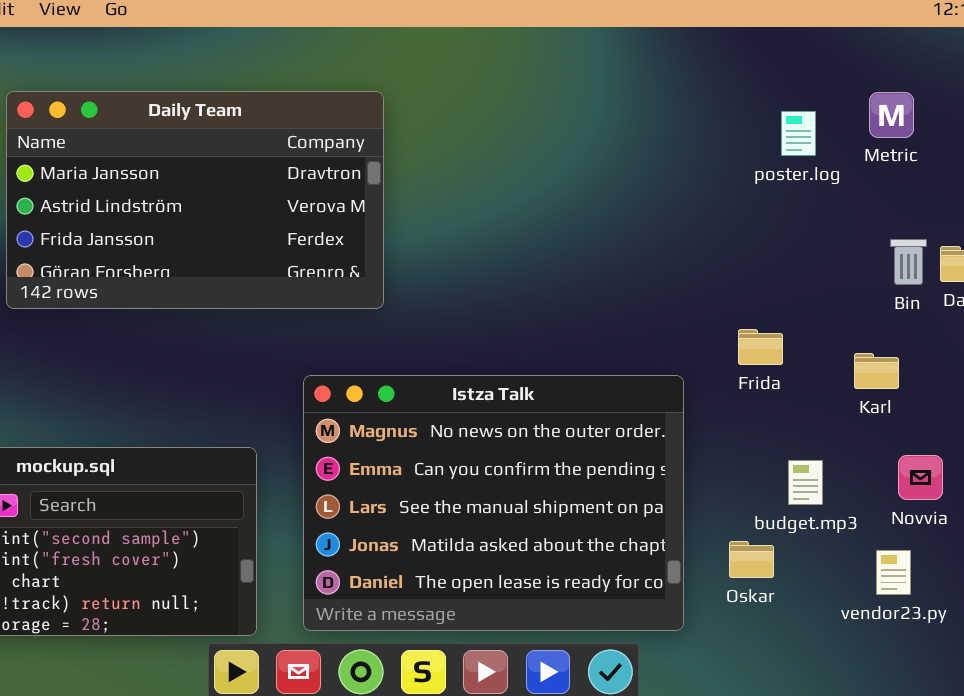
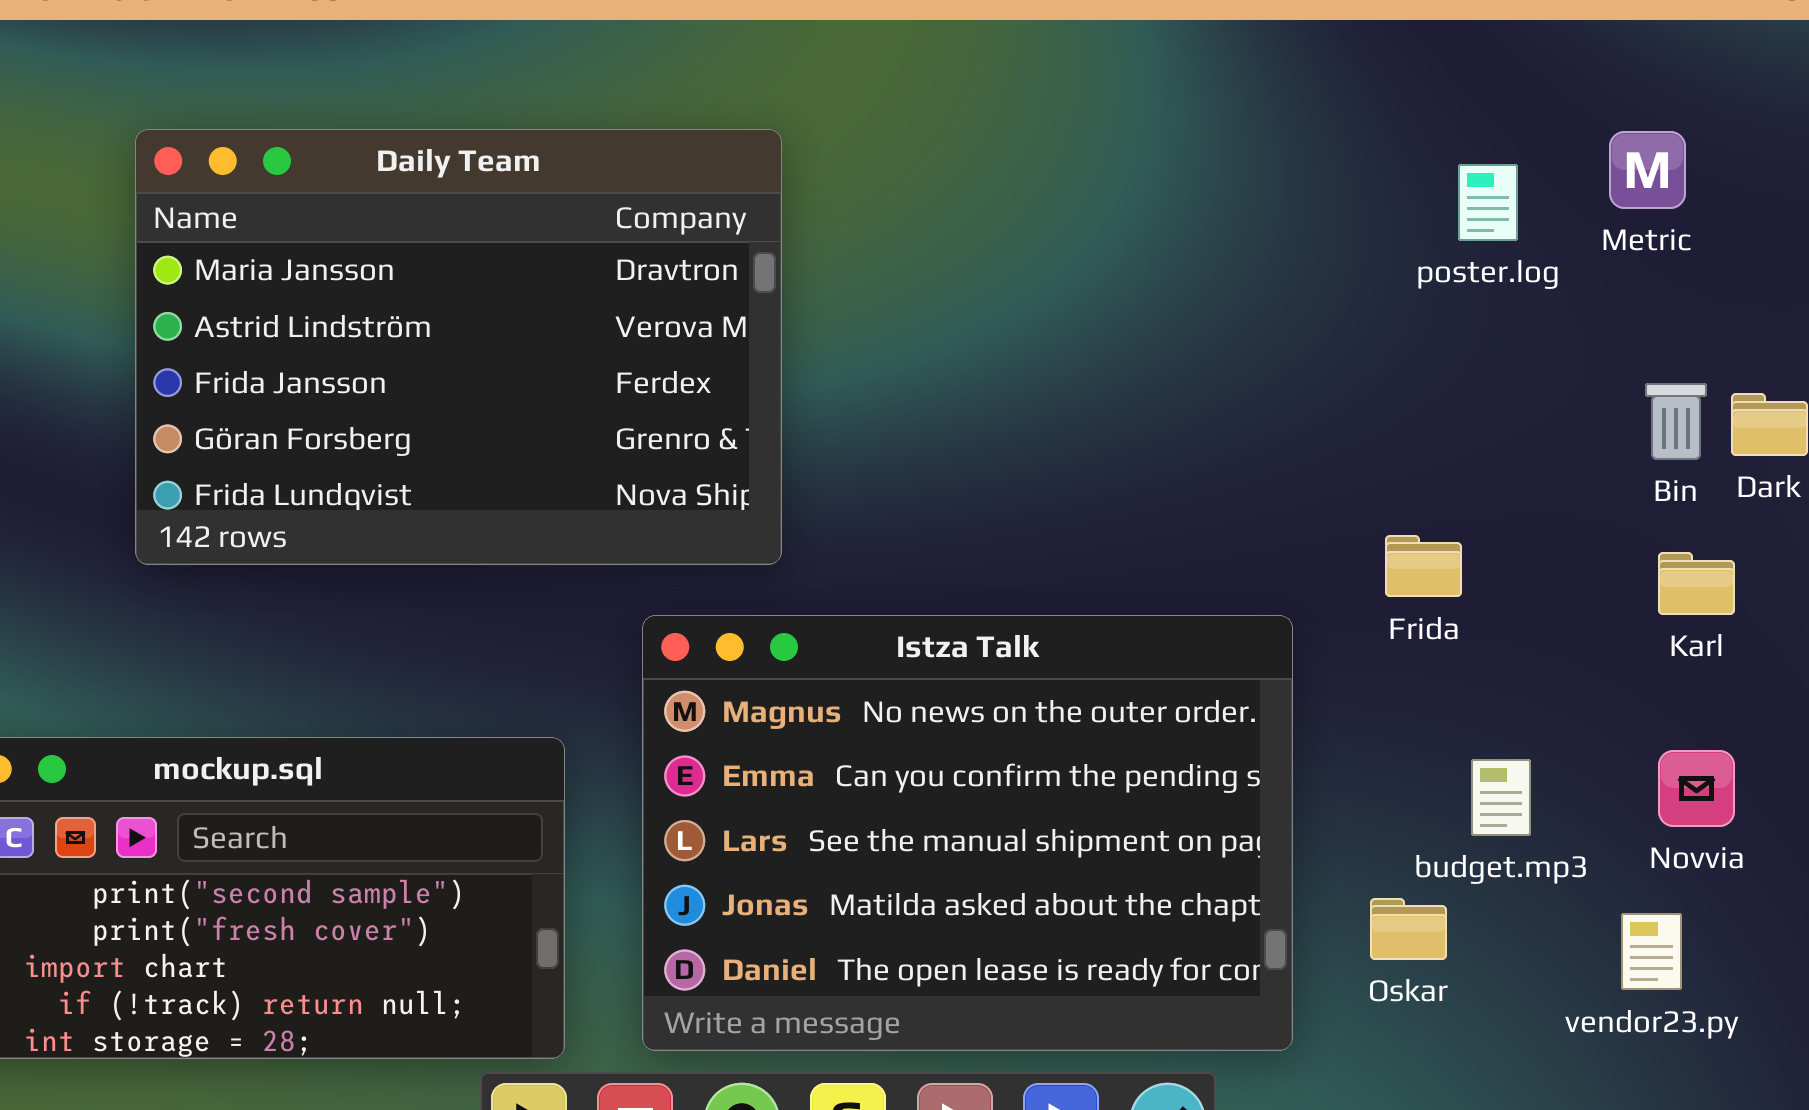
Daily Team: [6,91,384,309] -> [135,129,782,565], resized
Karl: [854,353,899,389] -> [1658,552,1735,615], moved

